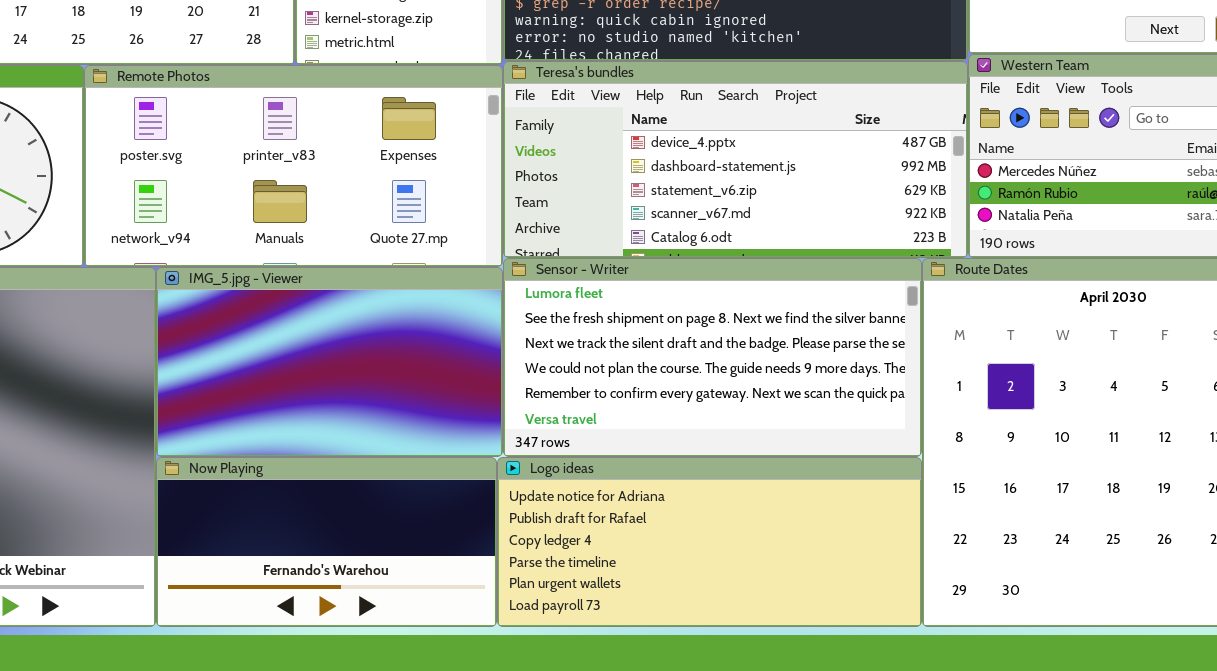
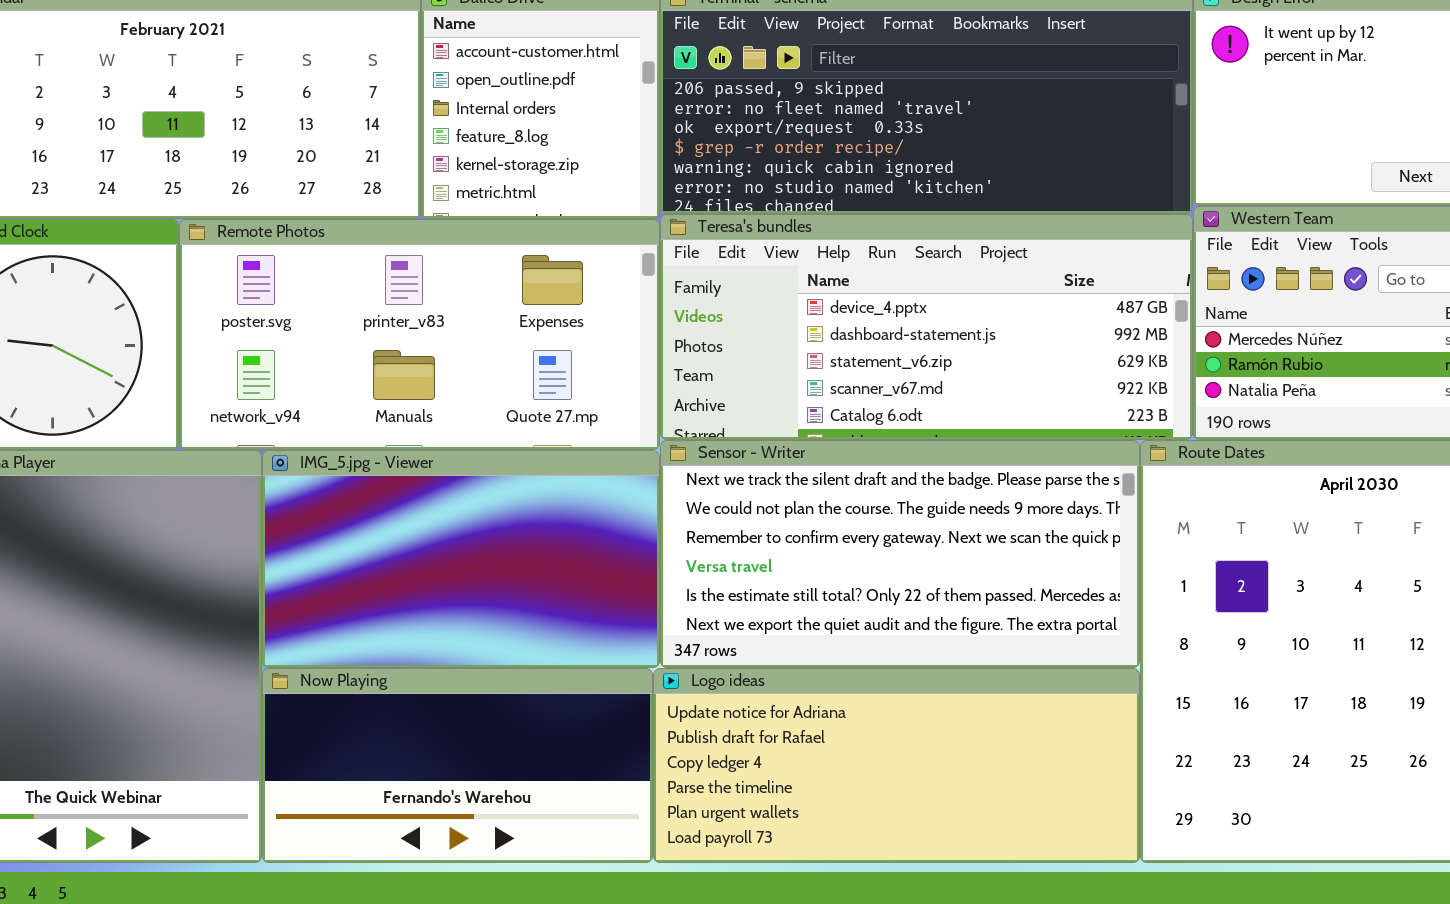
Sensor - Writer: [503,258,922,457] -> [660,440,1140,668], scrolled down 2 rows

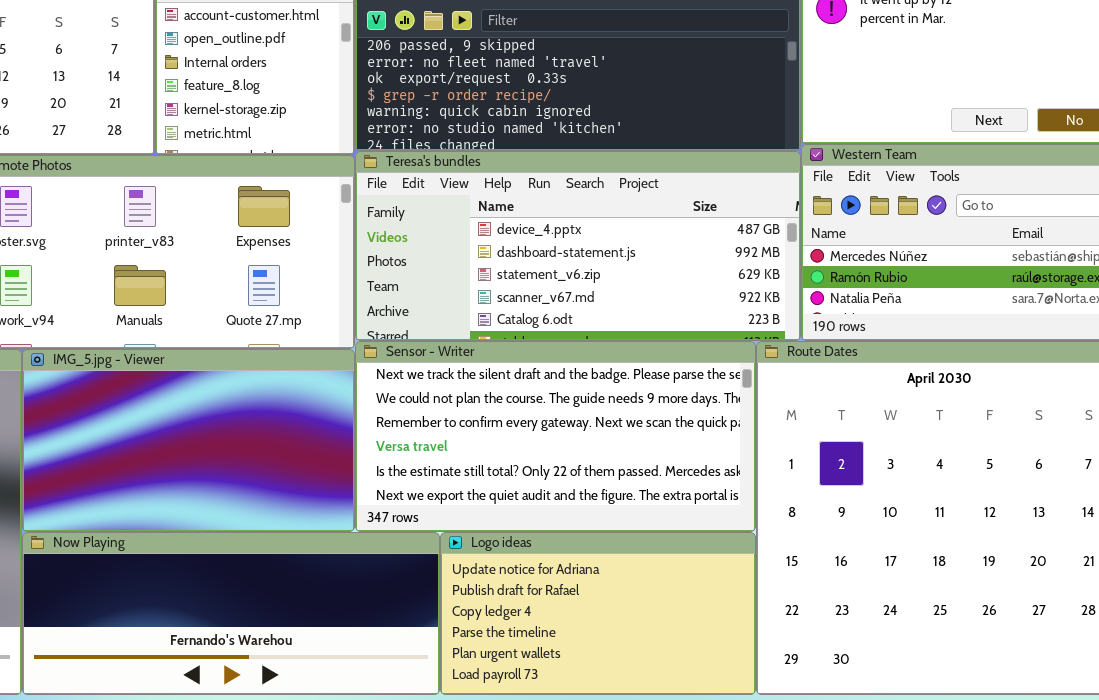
Now Playing: [262,668,653,863] -> [22,532,440,695], resized
Logo ideas: [653,668,1140,863] -> [440,532,756,695], resized

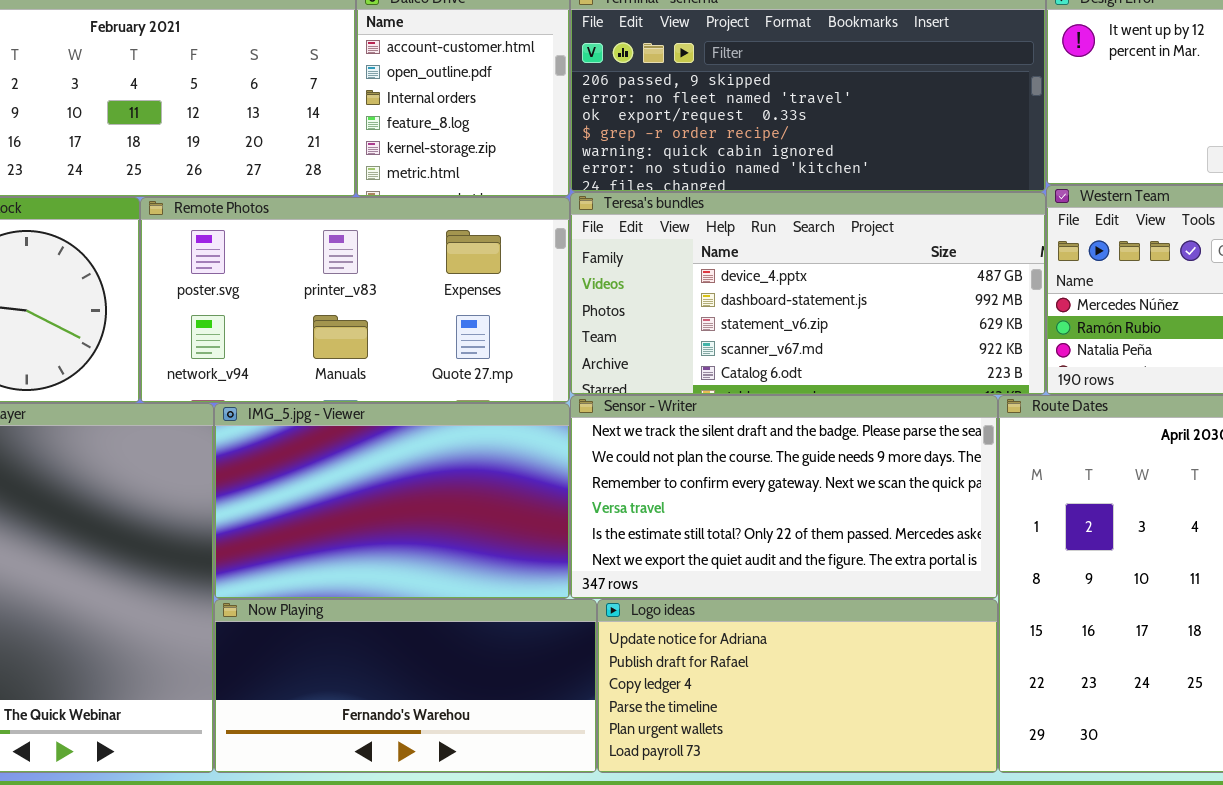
Now Playing: [22,532,440,695] -> [214,599,597,773], resized
Logo ideas: [440,532,756,695] -> [597,599,998,773], resized

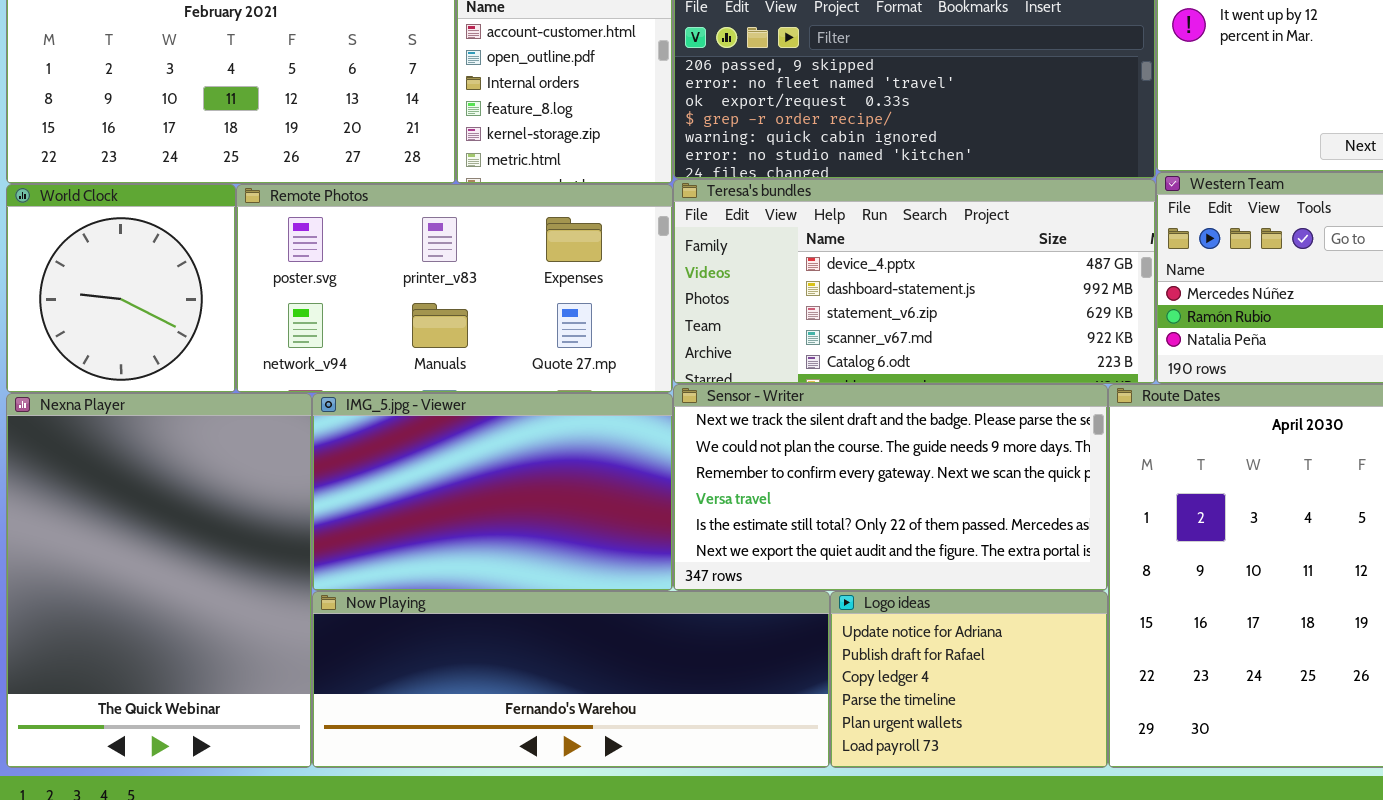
Now Playing: [214,599,597,773] -> [312,591,830,768], resized
Logo ideas: [597,599,998,773] -> [830,591,1108,768], resized

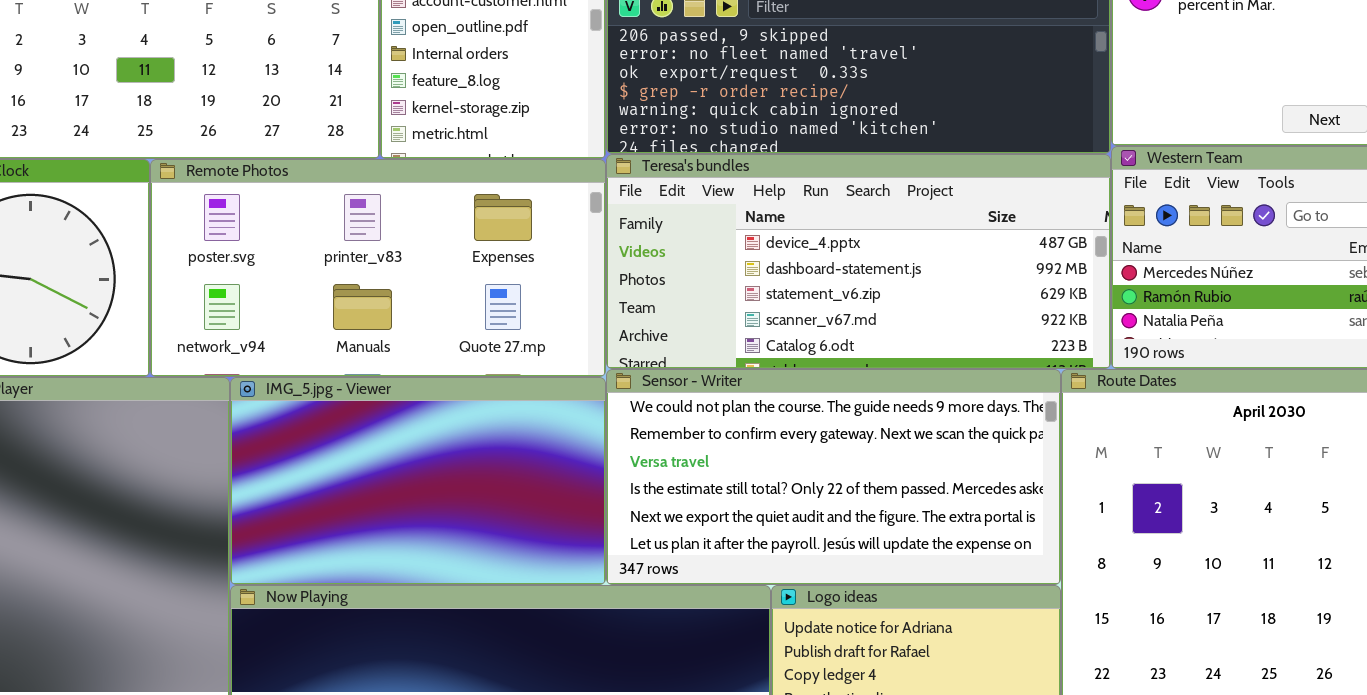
Sensor - Writer: [673,384,1108,591] -> [606,369,1061,585], scrolled down 1 row

